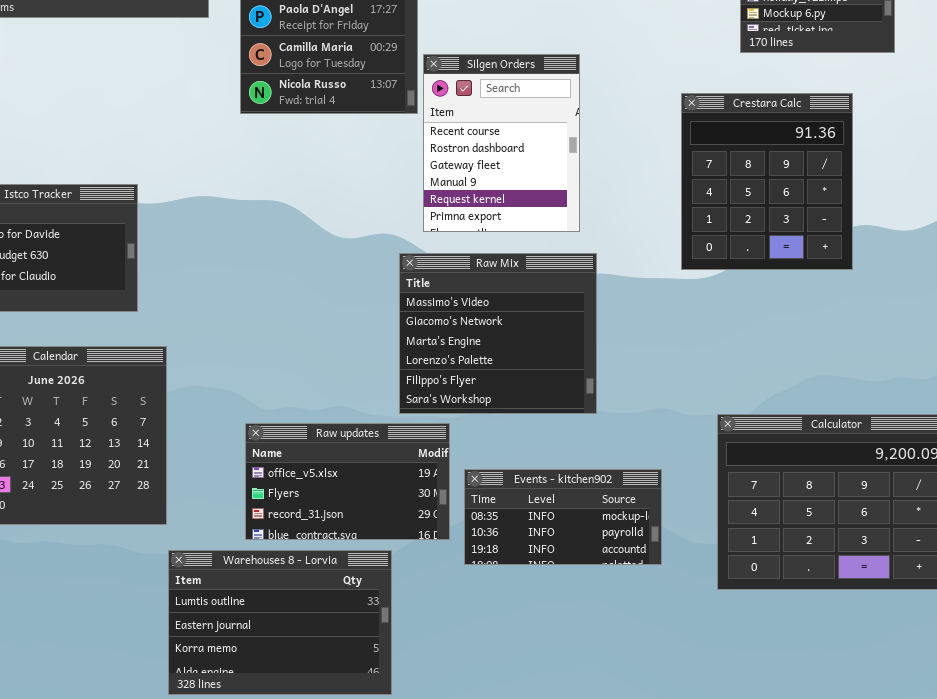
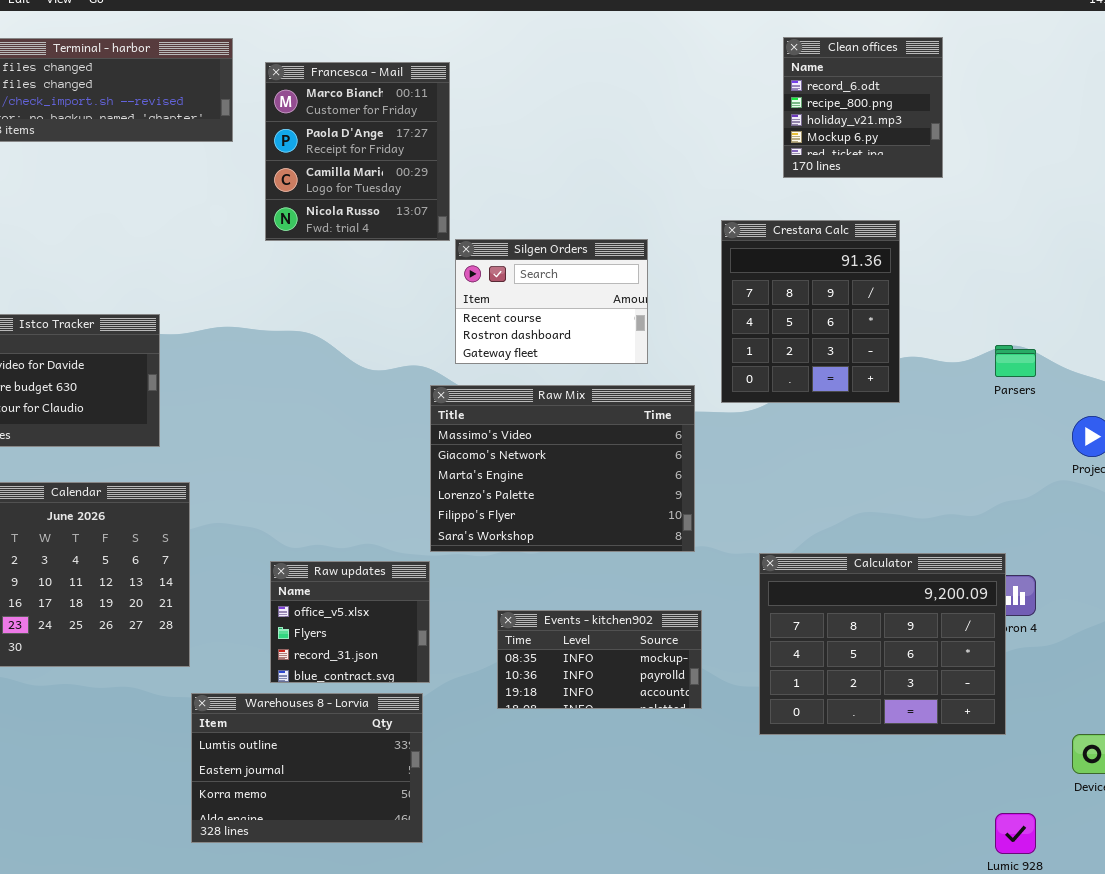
Silgen Orders: [423,54,580,232] -> [455,239,648,364], resized
Raw Mix: [399,253,597,414] -> [430,385,695,552], resized
Raw updates: [245,423,450,540] -> [270,561,430,683], resized

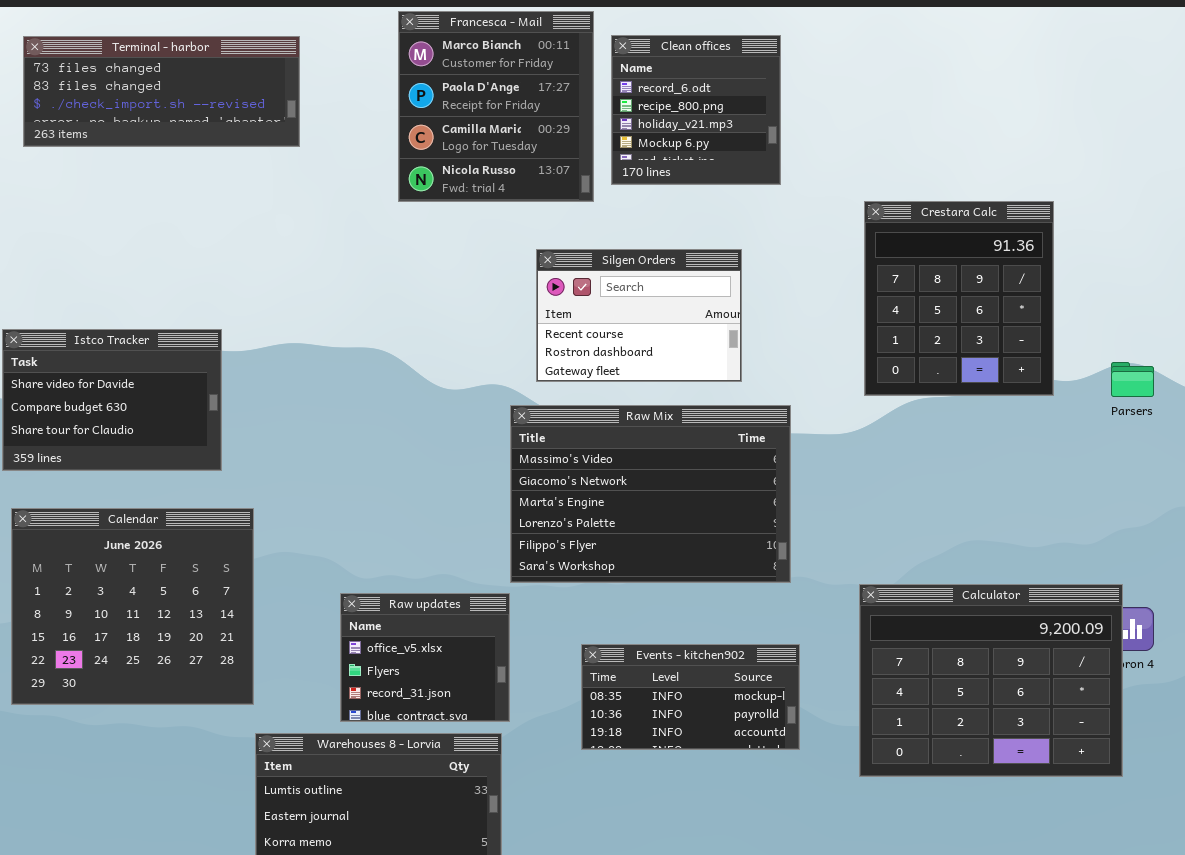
Clean offices: [783,37,943,178] -> [611,35,781,185], moved
Francesca - Mail: [265,62,450,241] -> [398,11,594,202], moved
Crestara Calc: [721,220,900,403] -> [864,201,1054,396], moved

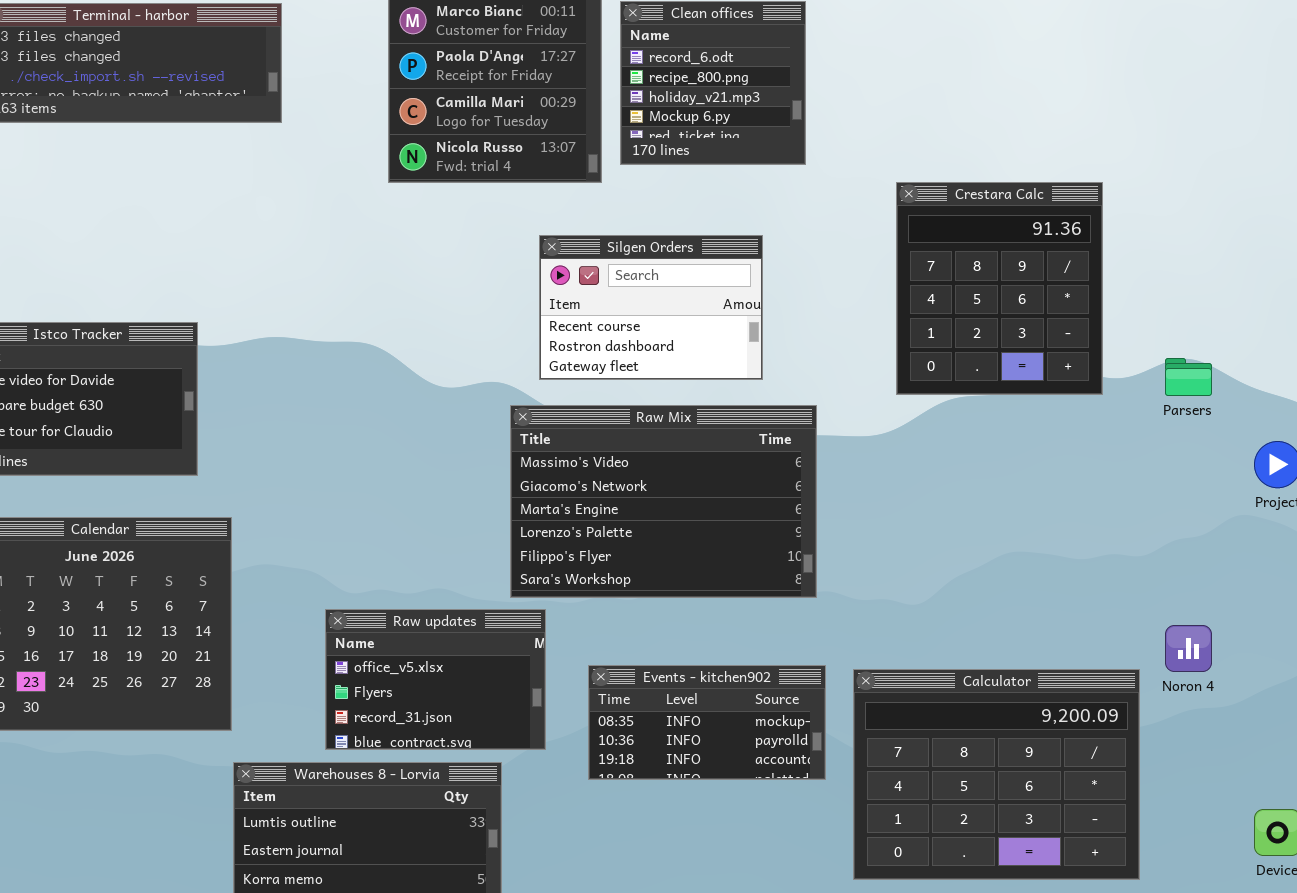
Calculator: [859,584,1123,777] -> [853,669,1140,880], moved
Raw updates: [340,593,510,722] -> [325,609,546,750], resized

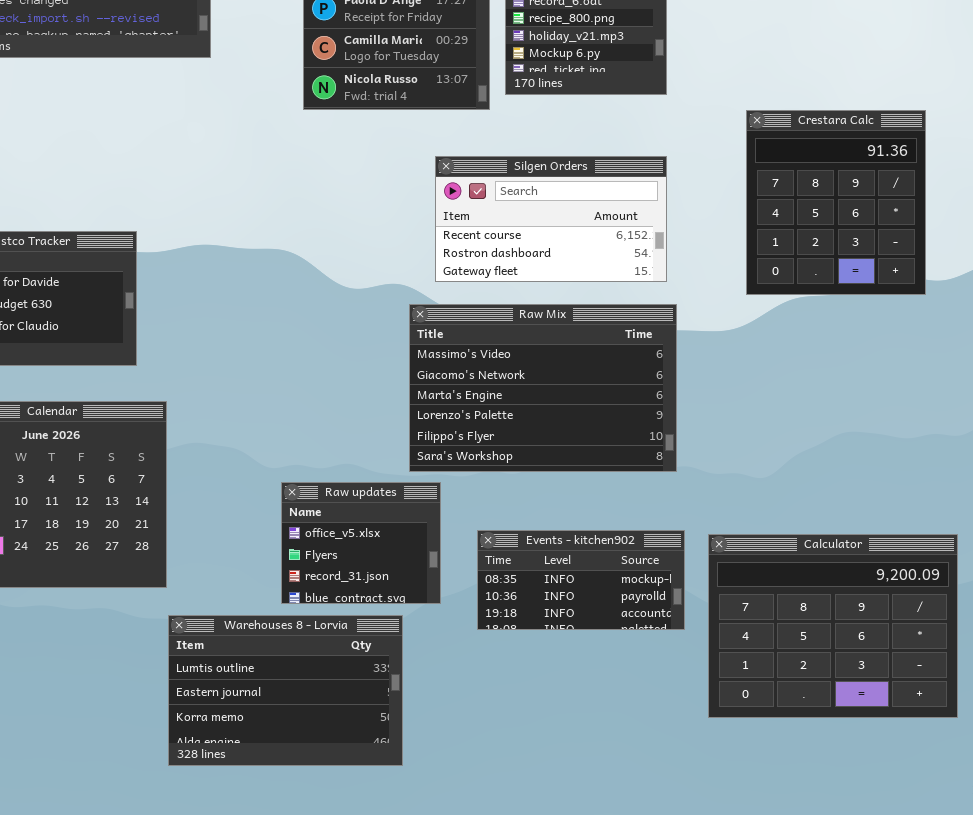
Silgen Orders: [539,235,763,380] -> [435,156,667,282], resized
Raw updates: [325,609,546,750] -> [281,482,441,604], resized

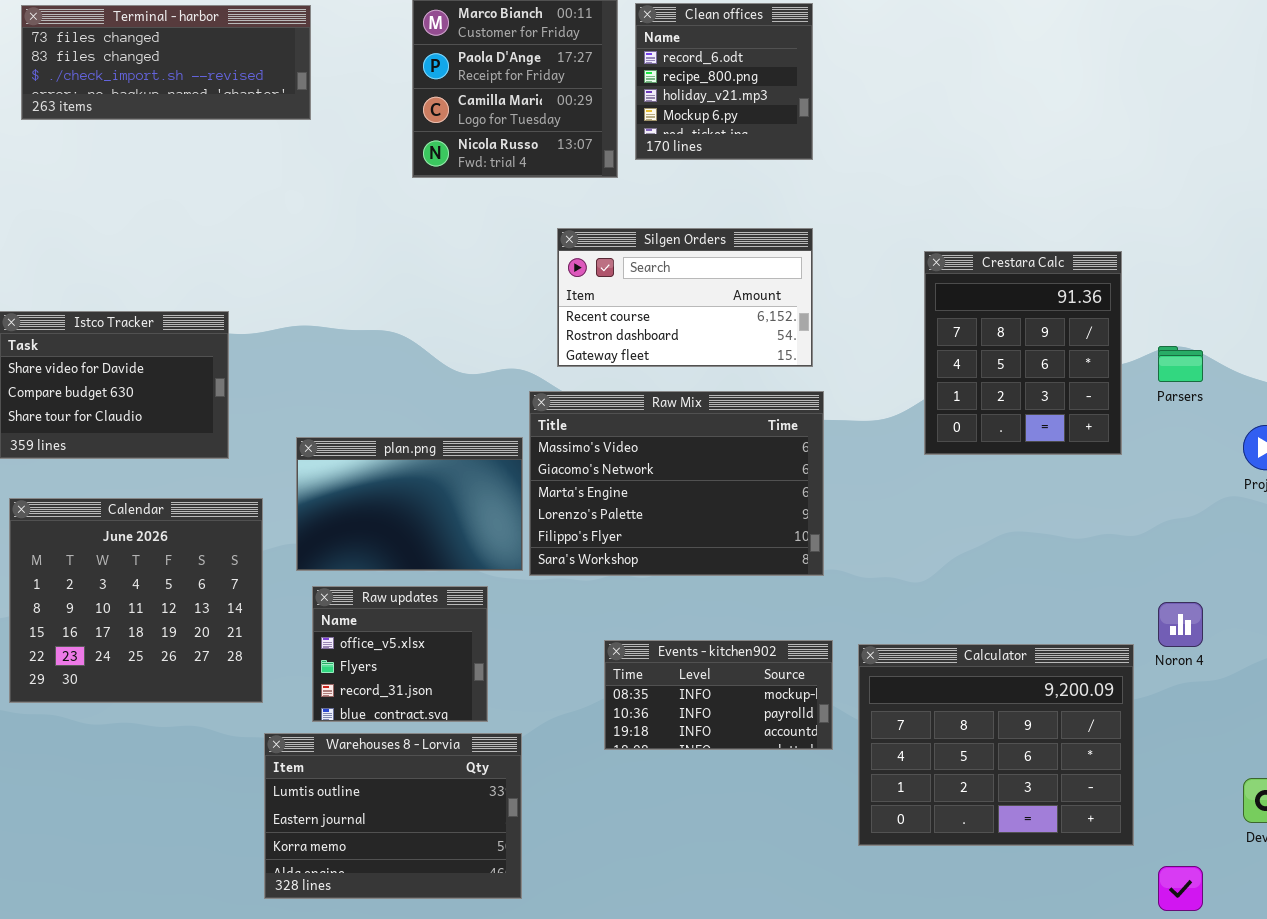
Crestara Calc: [746,110,926,295] -> [924,251,1122,455], moved
plan.png: none -> [296,437,523,571], opened
Raw updates: [281,482,441,604] -> [312,586,488,722], moved

